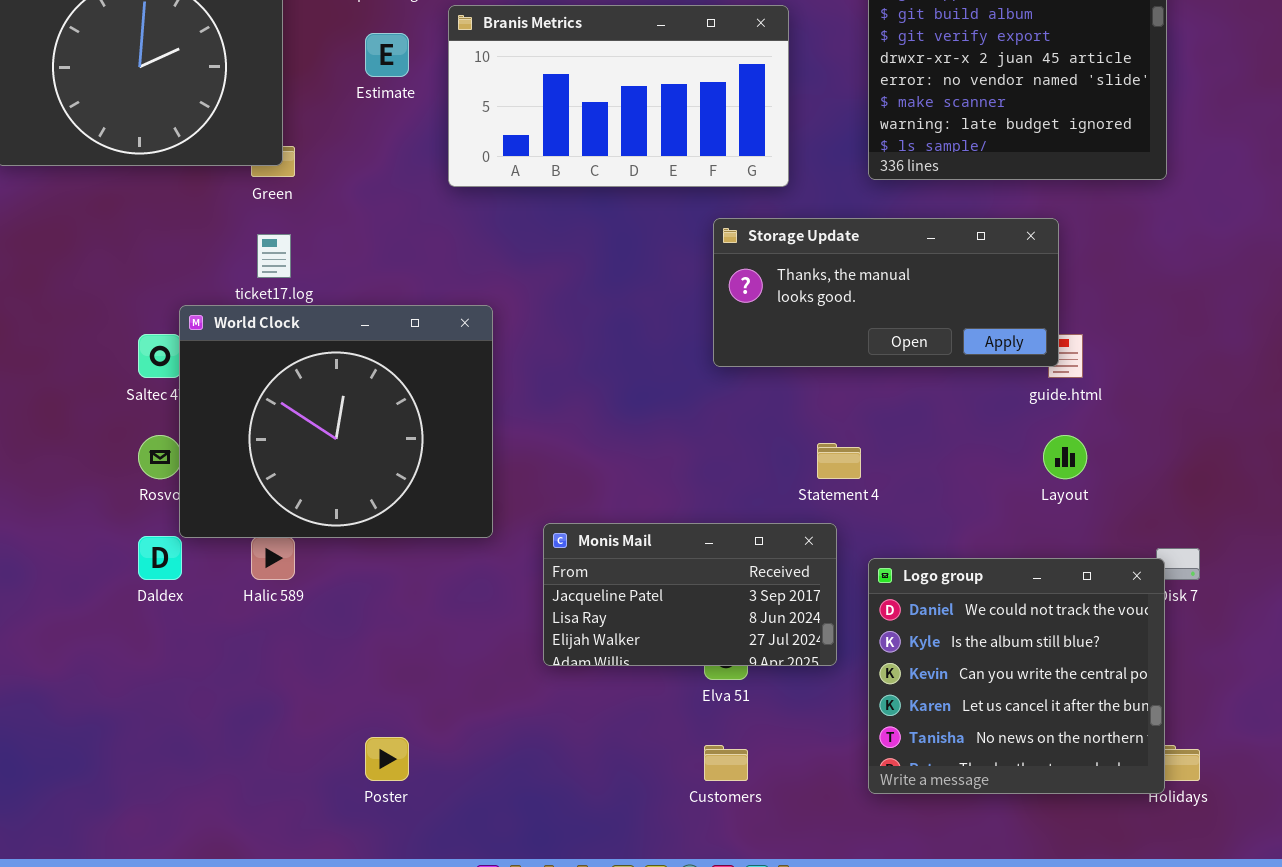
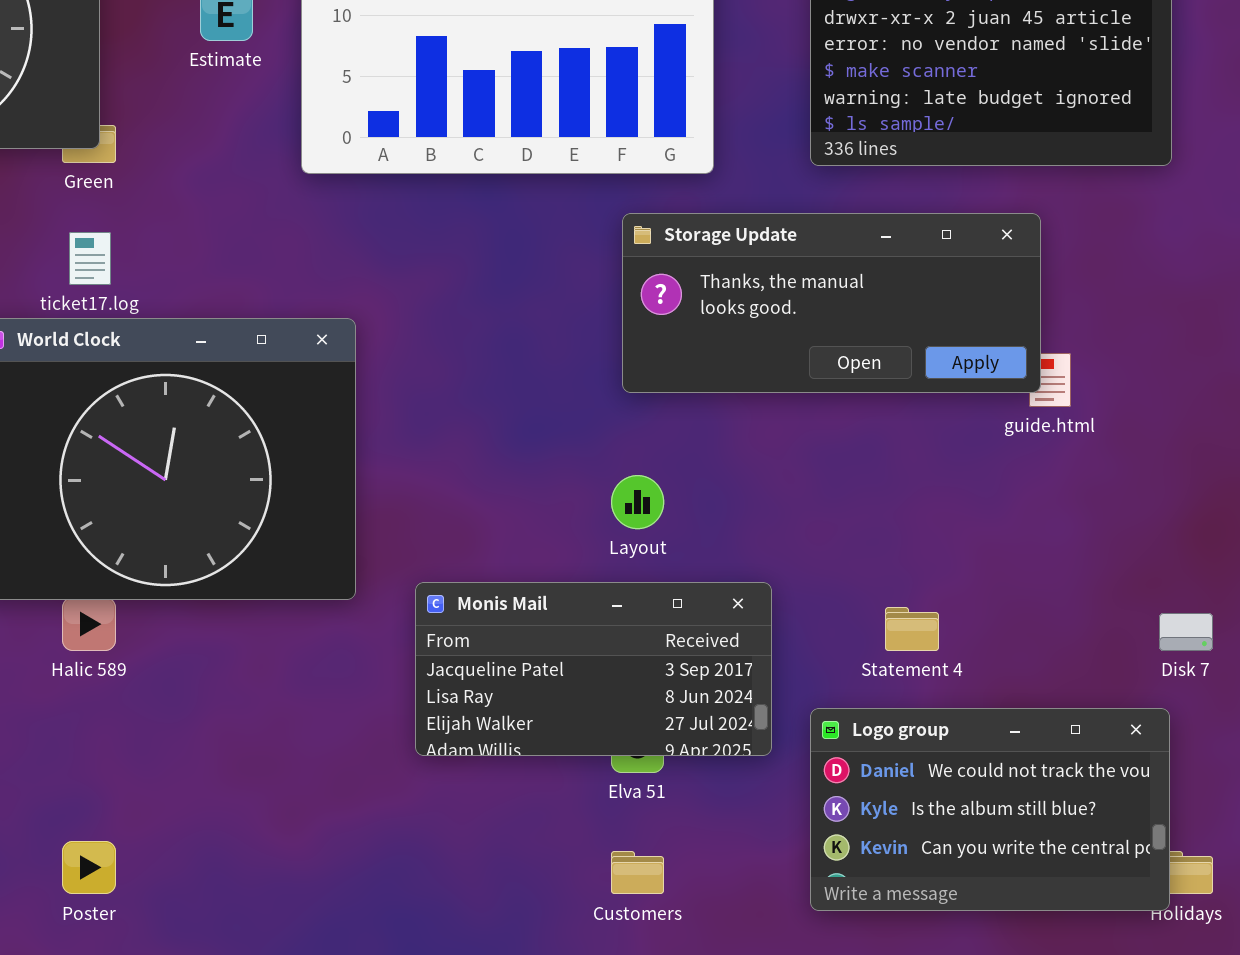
Layout: [1043,435,1087,479] -> [611,475,664,529], moved
Statement 4: [817,443,861,479] -> [885,607,939,651], moved
Logo group: [868,558,1165,794] -> [810,708,1170,911], resized
Poster: [365,737,409,781] -> [62,841,116,894], moved

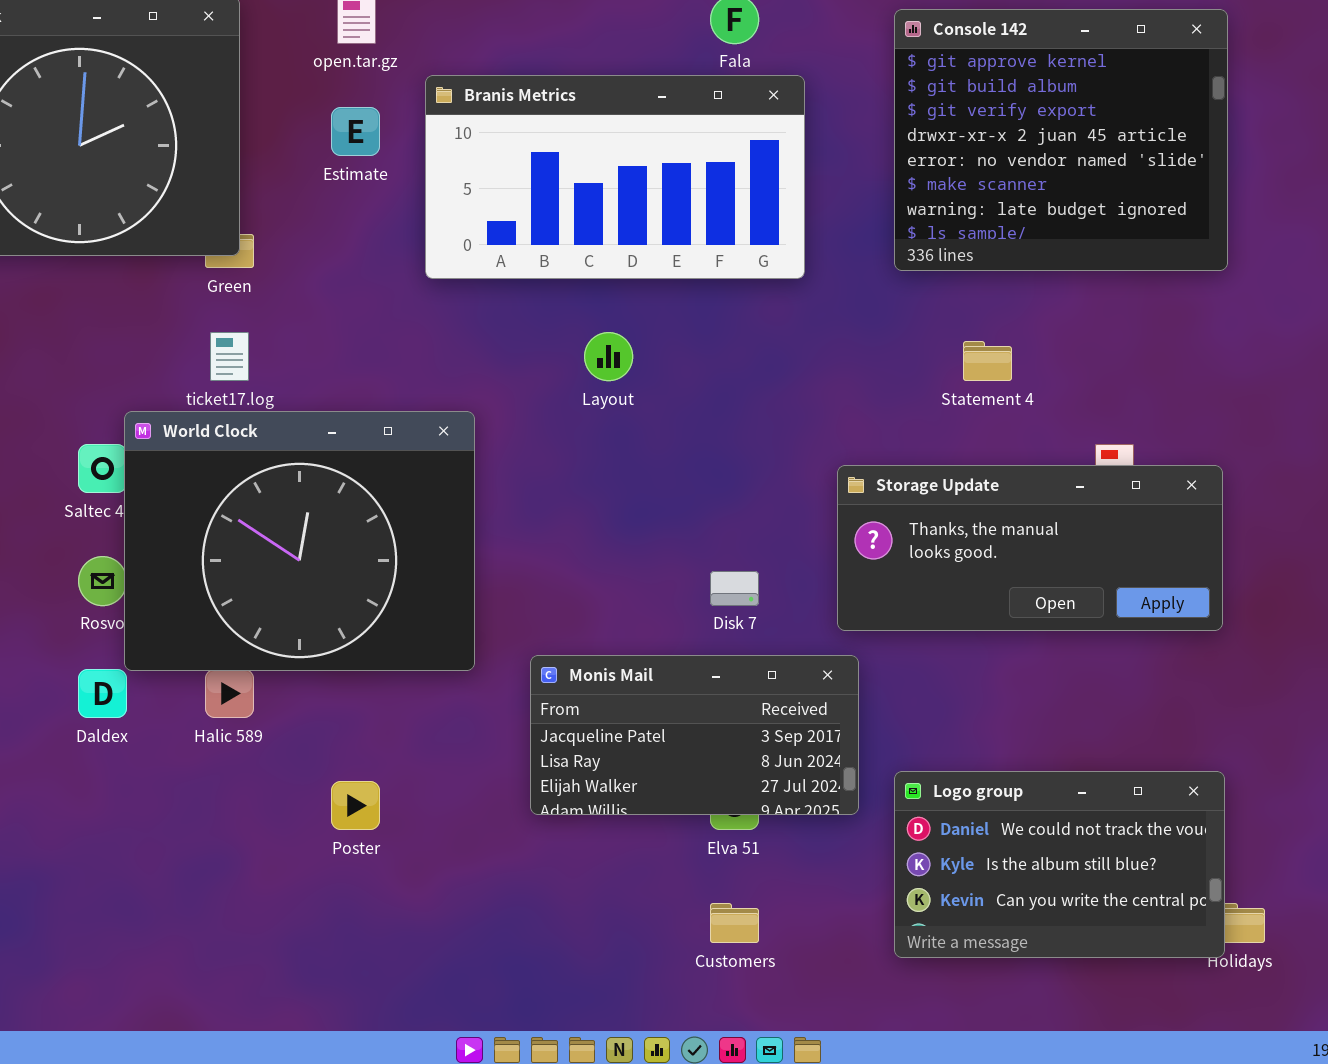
Storage Update: [622,213,1041,393] -> [837,465,1223,631], moved
Layout: [611,475,664,529] -> [584,332,633,381], moved
Statement 4: [885,607,939,651] -> [963,341,1012,381], moved
Disk 7: [1159,613,1213,651] -> [710,571,759,606], moved
Poster: [62,841,116,894] -> [331,781,380,830], moved

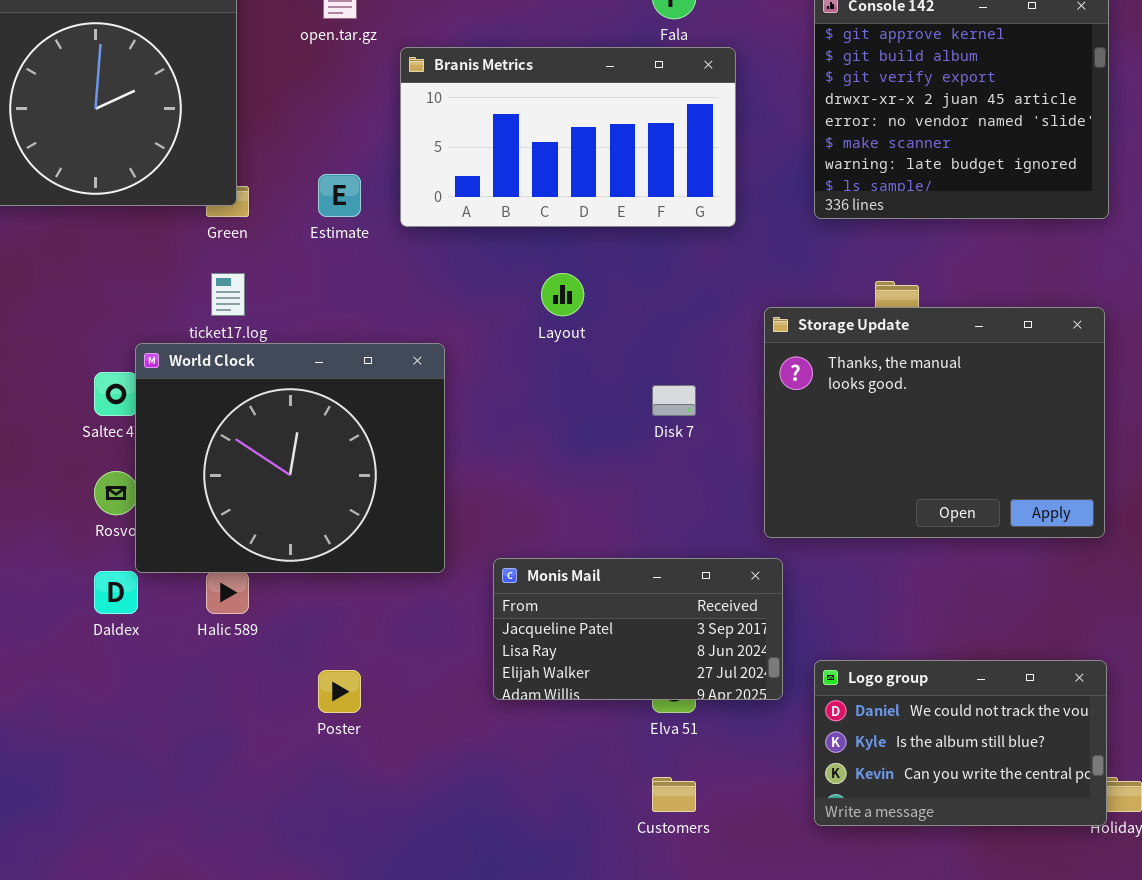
Estimate: [331,107,380,156] -> [318,174,361,217], moved
Storage Update: [837,465,1223,631] -> [764,307,1105,538], resized
Disk 7: [710,571,759,606] -> [652,385,696,416], moved

